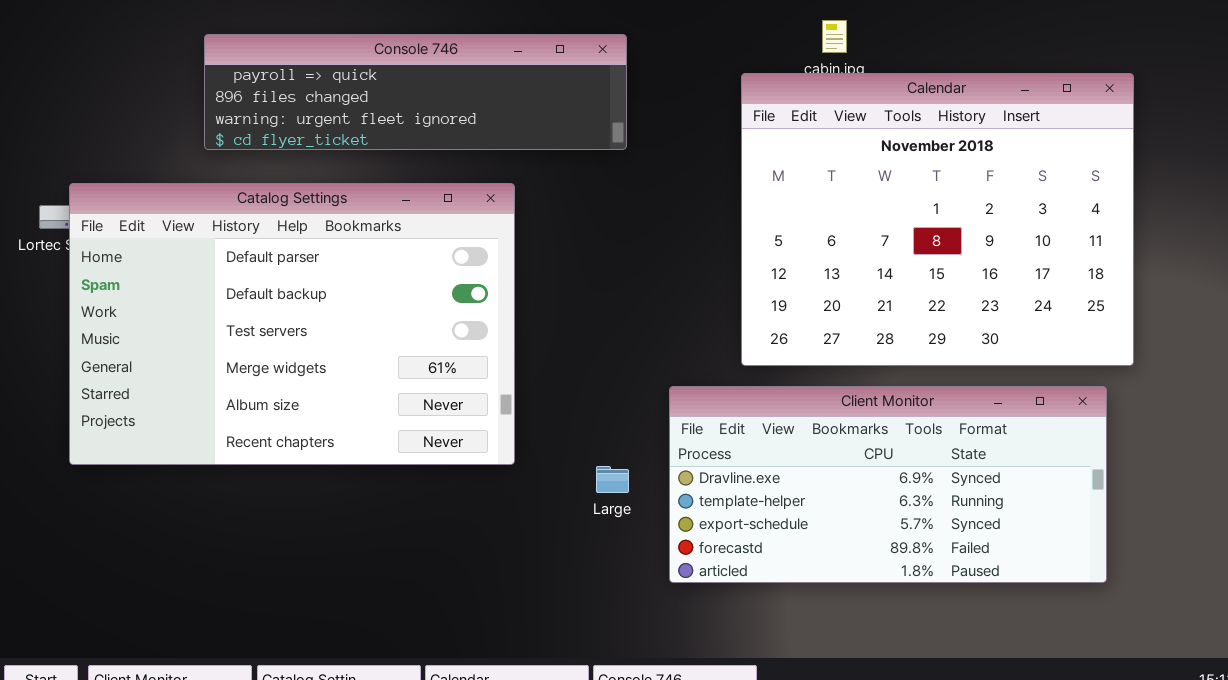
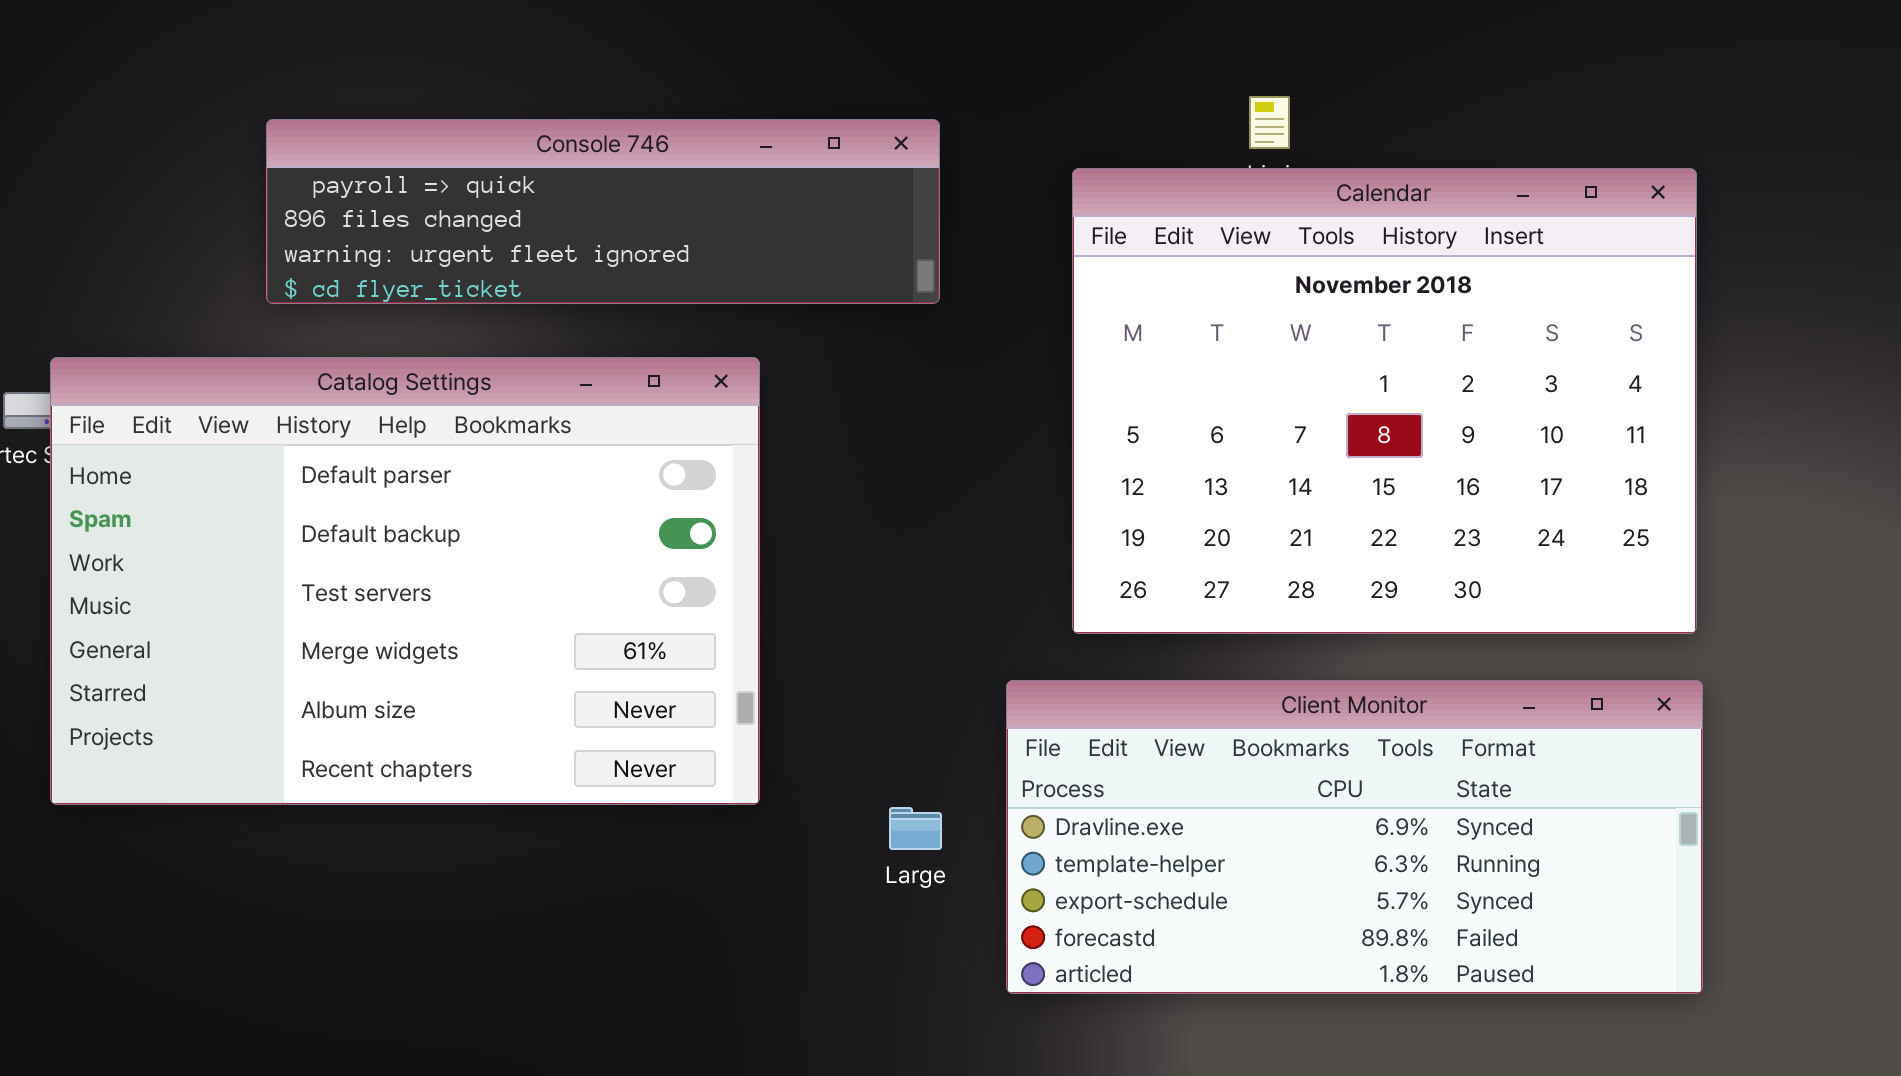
Calendar: [741,73,1134,366] -> [1072,168,1697,634], moved

